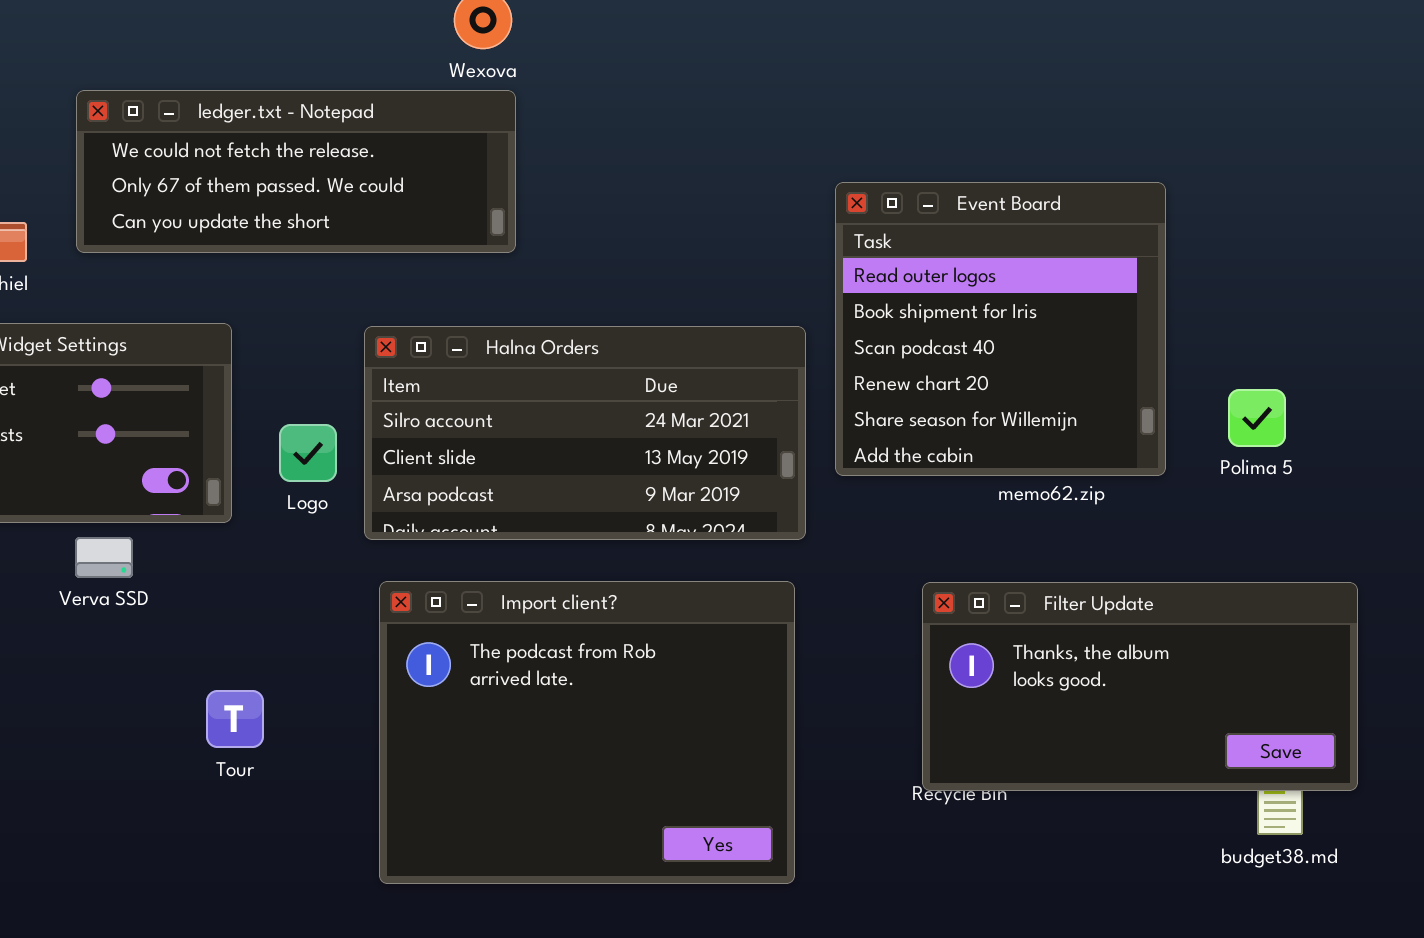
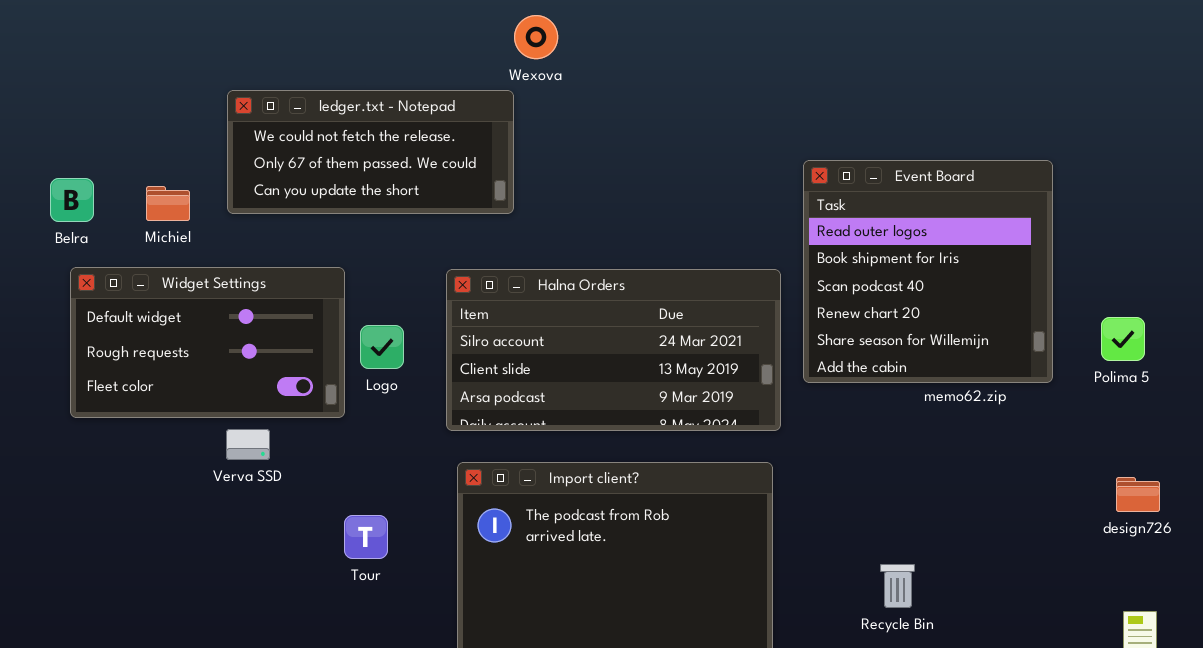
ledger.txt - Notepad: [76,90,516,253] -> [227,90,514,214], resized
Logo: [279,424,337,482] -> [360,325,404,369], moved
Filter Update: [922,582,1358,791] -> none, closed
Tour: [206,690,264,748] -> [344,515,388,559], moved

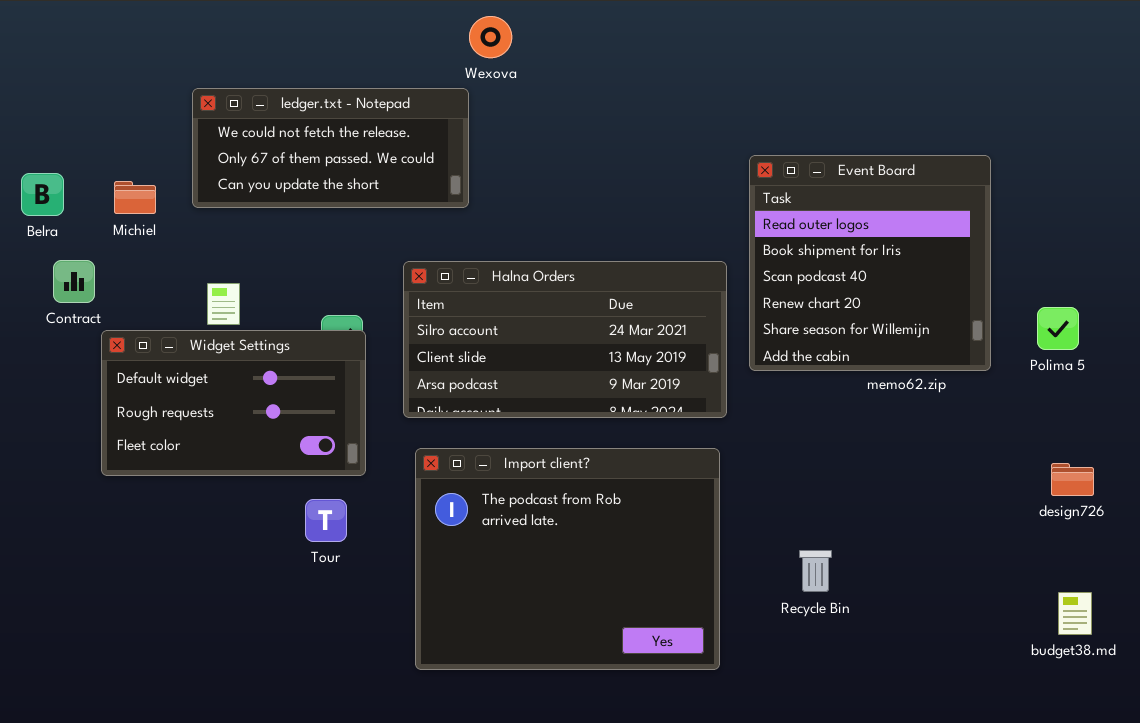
Widget Settings: [70,267,345,418] -> [101,330,366,476], moved
Recycle Bin: [880,564,915,608] -> [799,550,832,592], moved

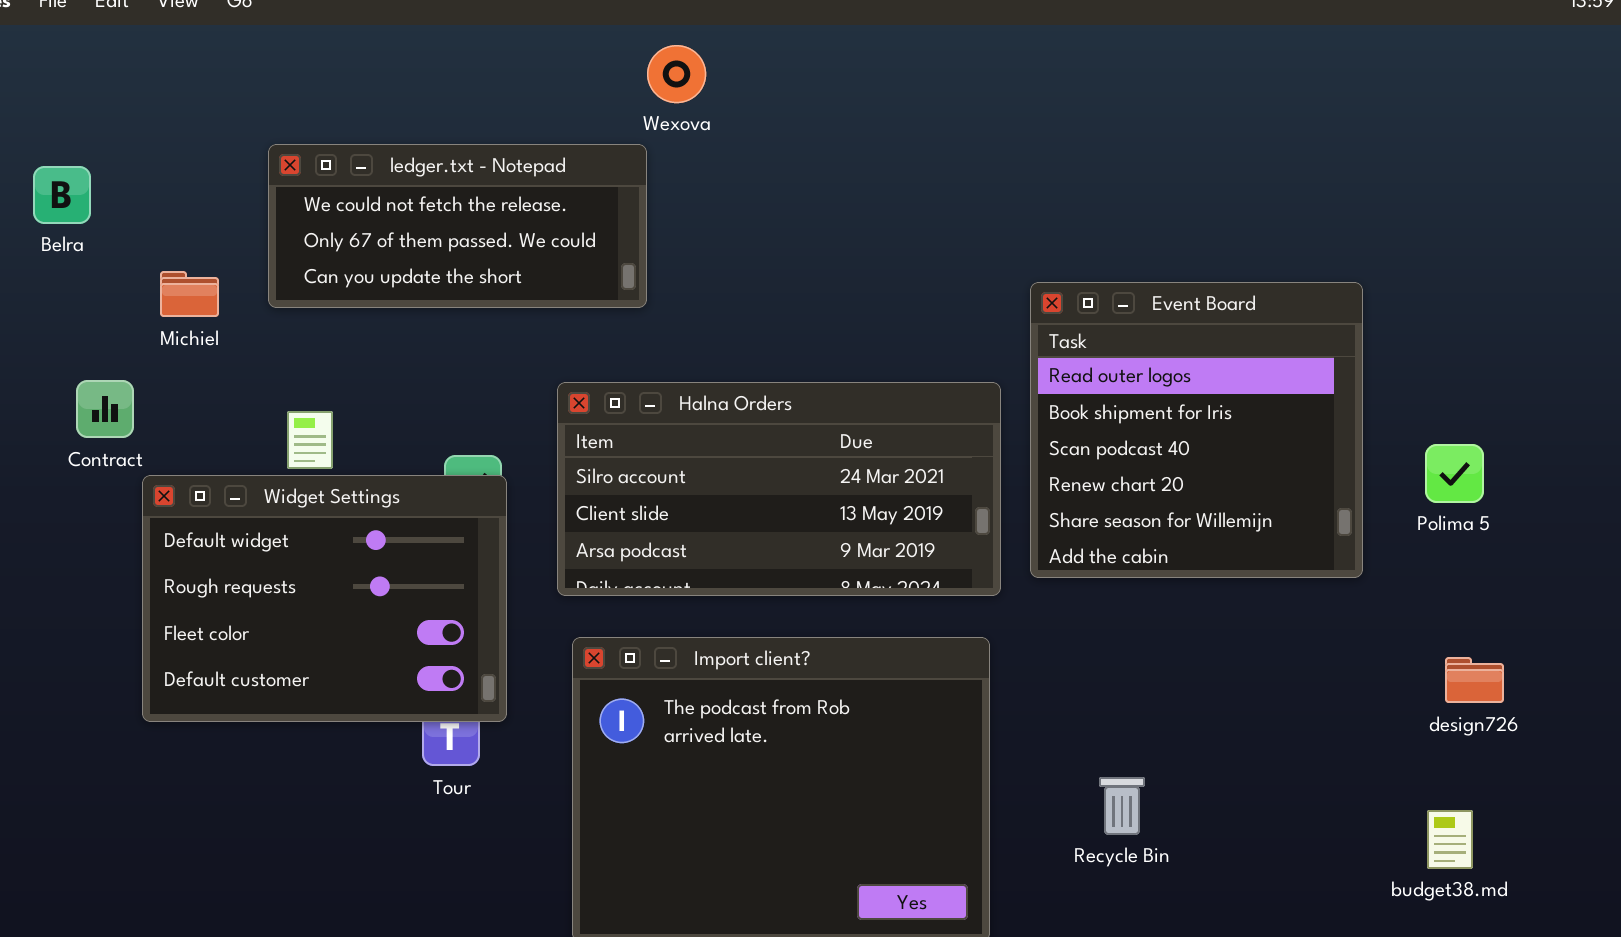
Event Board: [749,155,991,371] -> [1030,282,1363,578], moved
Belra: [21,173,64,216] -> [33,166,91,224], moved
Widget Settings: [101,330,366,476] -> [142,475,507,722], resized
budget38.md: [1058,592,1092,635] -> [1427,810,1473,869], moved

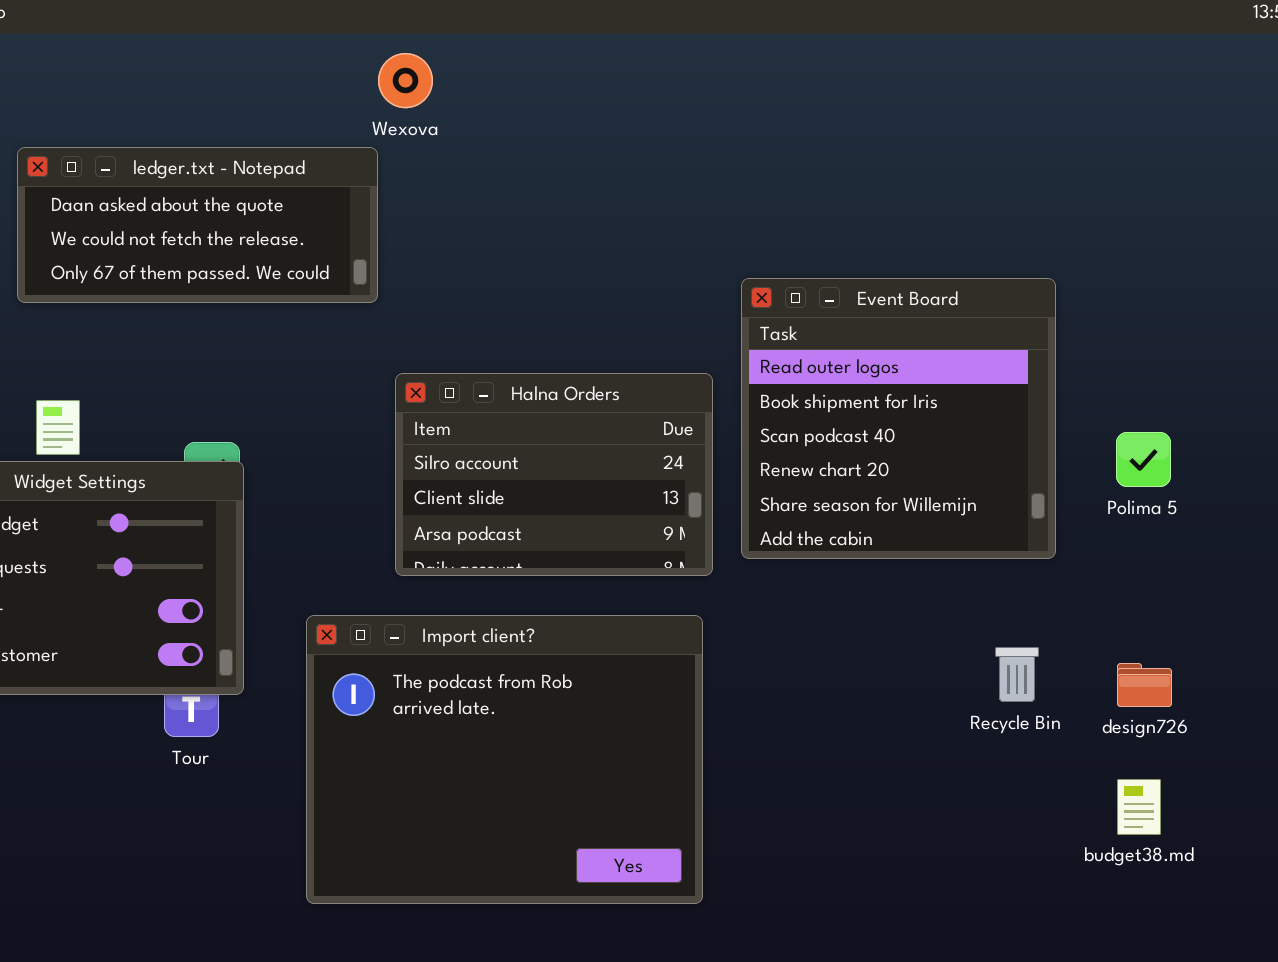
ledger.txt - Notepad: [268,144,647,308] -> [17,147,378,303], scrolled up 1 row
Halna Orders: [557,382,1001,596] -> [395,373,713,576], resized
design726: [1445,657,1504,703] -> [1117,663,1172,707], moved
Recycle Bin: [1099,777,1145,835] -> [995,647,1039,702], moved

